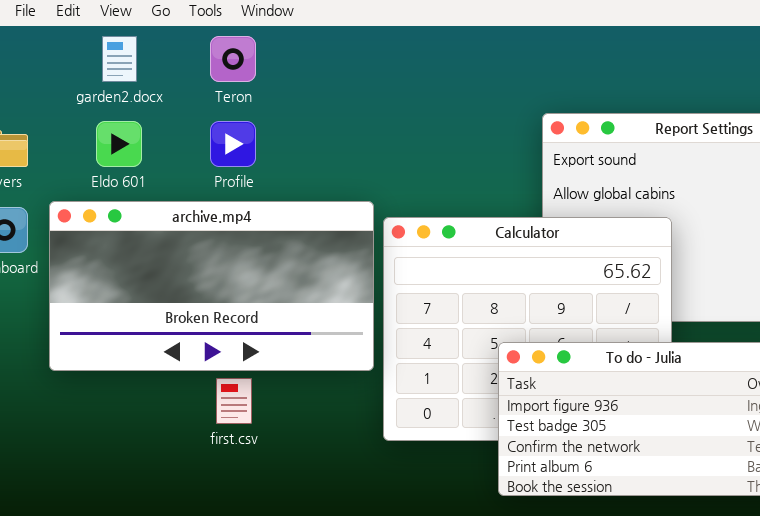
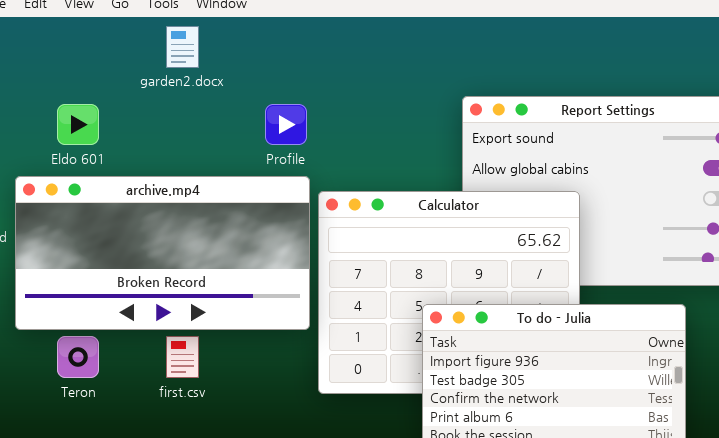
garden2.docx: [102,36,137,82] -> [166,26,199,68], moved
Teron: [210,36,256,82] -> [57,336,99,378], moved
Profile: [210,121,256,167] -> [265,104,307,145], moved

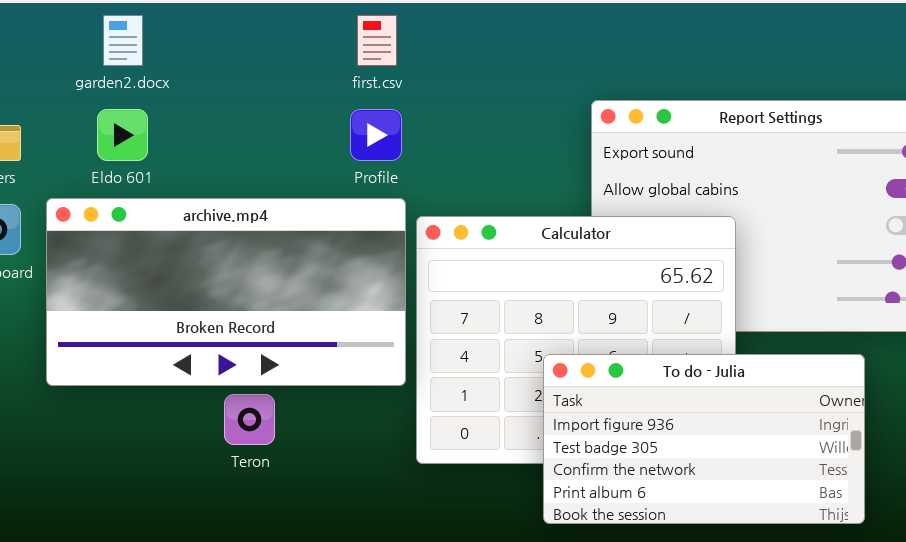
garden2.docx: [166,26,199,68] -> [103,15,143,66], moved
Teron: [57,336,99,378] -> [224,394,275,445], moved
first.csv: [166,336,199,378] -> [357,15,397,66], moved

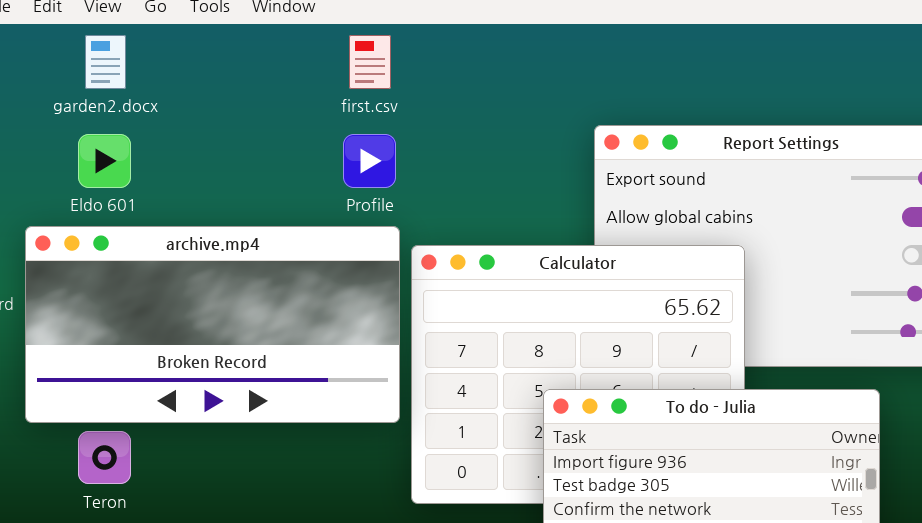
Teron: [224,394,275,445] -> [78,431,131,484], moved

